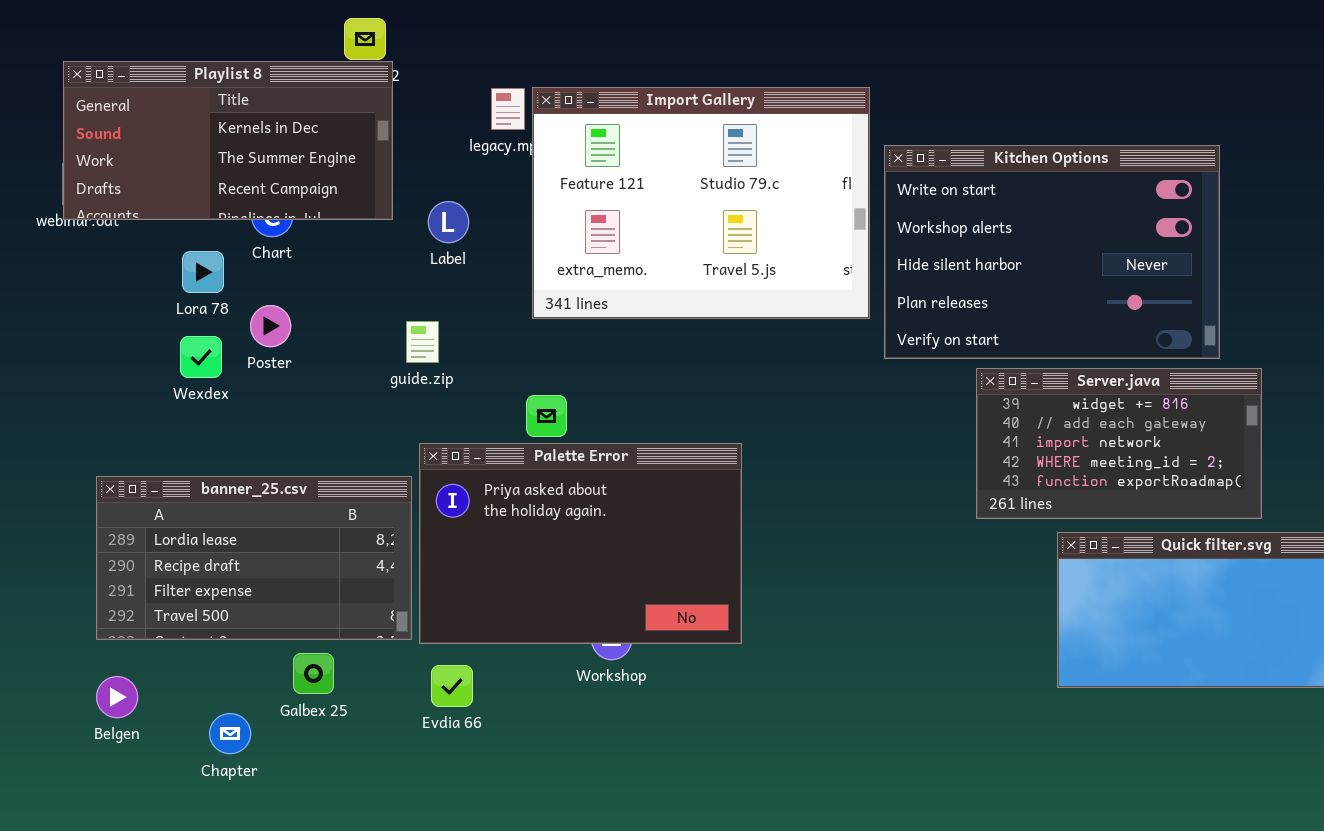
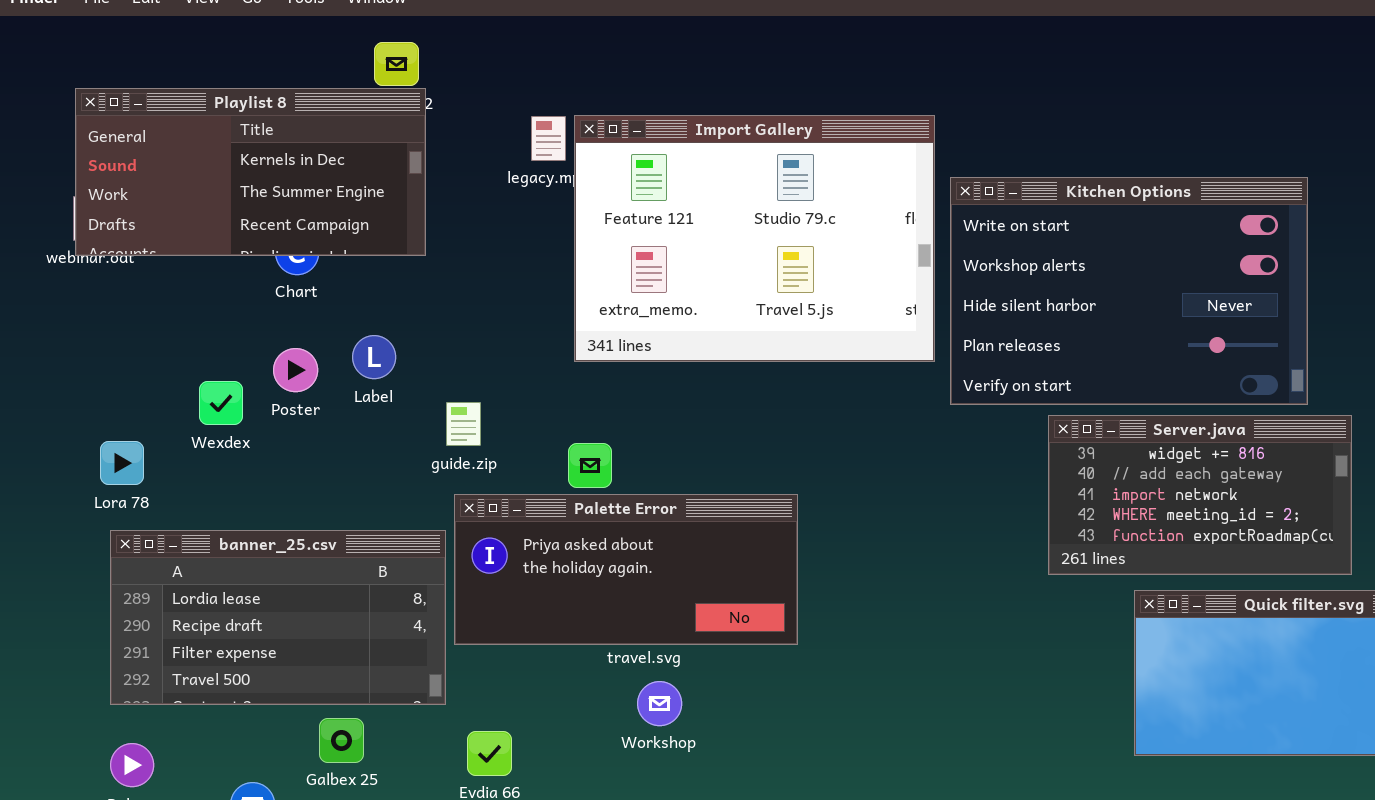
Label: [428,201,469,243] -> [352,335,396,379], moved
Lora 78: [182,251,224,293] -> [100,441,144,485], moved
guide.zip: [406,321,439,363] -> [446,402,481,446], moved
Palette Error: [419,443,742,644] -> [454,494,798,645], resized

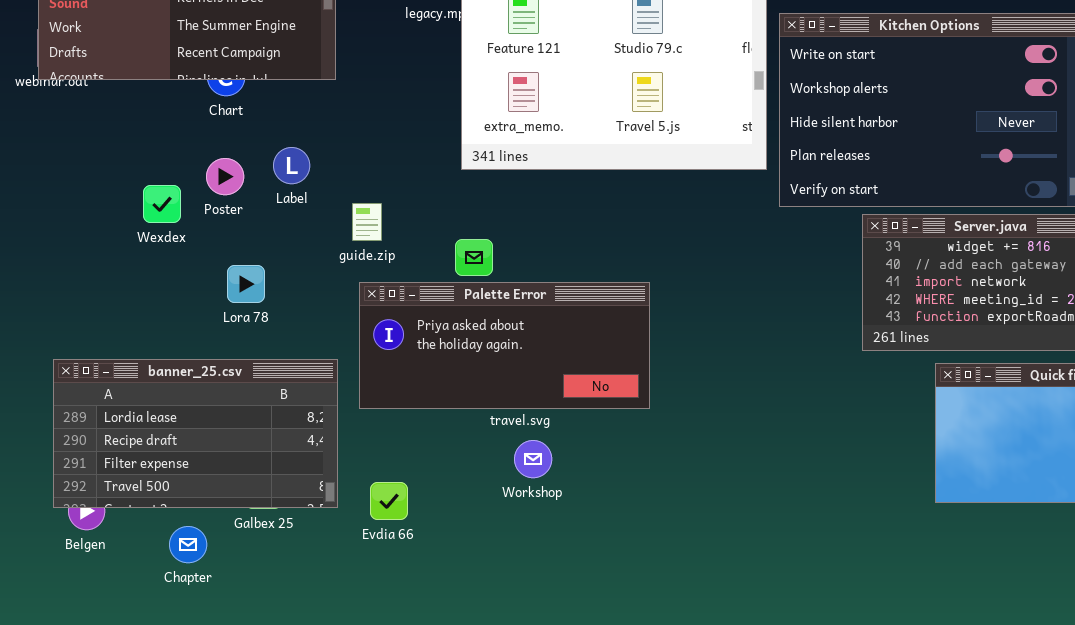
Lora 78: [100,441,144,485] -> [227,265,265,303], moved
banner_25.csv: [110,530,446,705] -> [53,359,338,508], moved

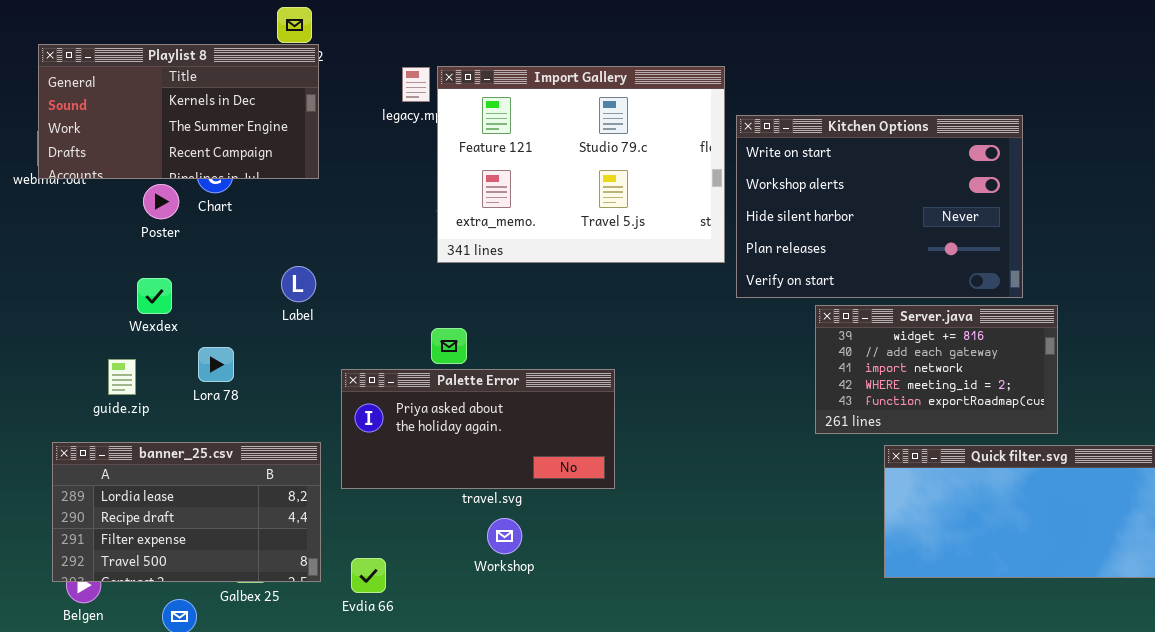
Label: [273,147,310,184] -> [281,266,316,302], moved
Poster: [206,158,244,195] -> [143,184,179,219], moved
guide.zip: [352,203,382,241] -> [108,359,136,395], moved
Lora 78: [227,265,265,303] -> [198,347,234,382], moved

